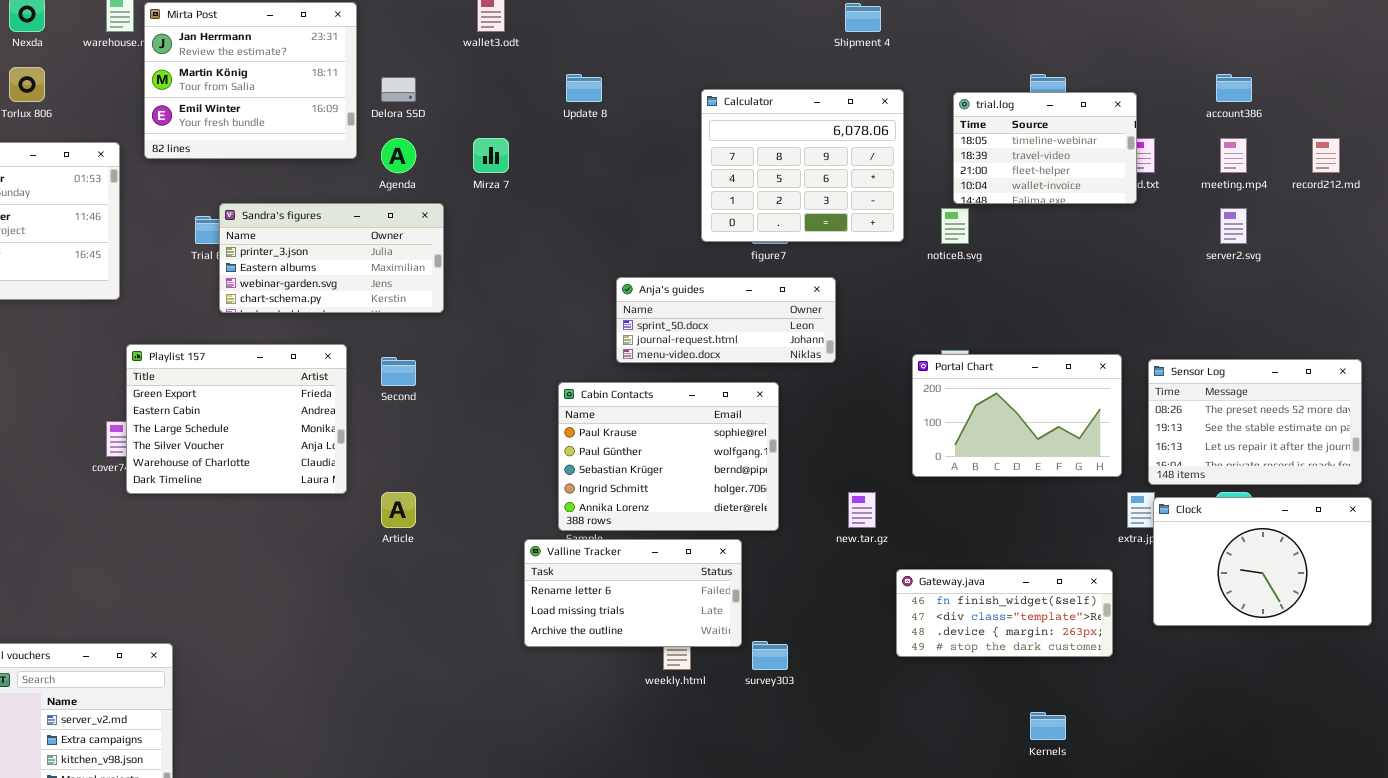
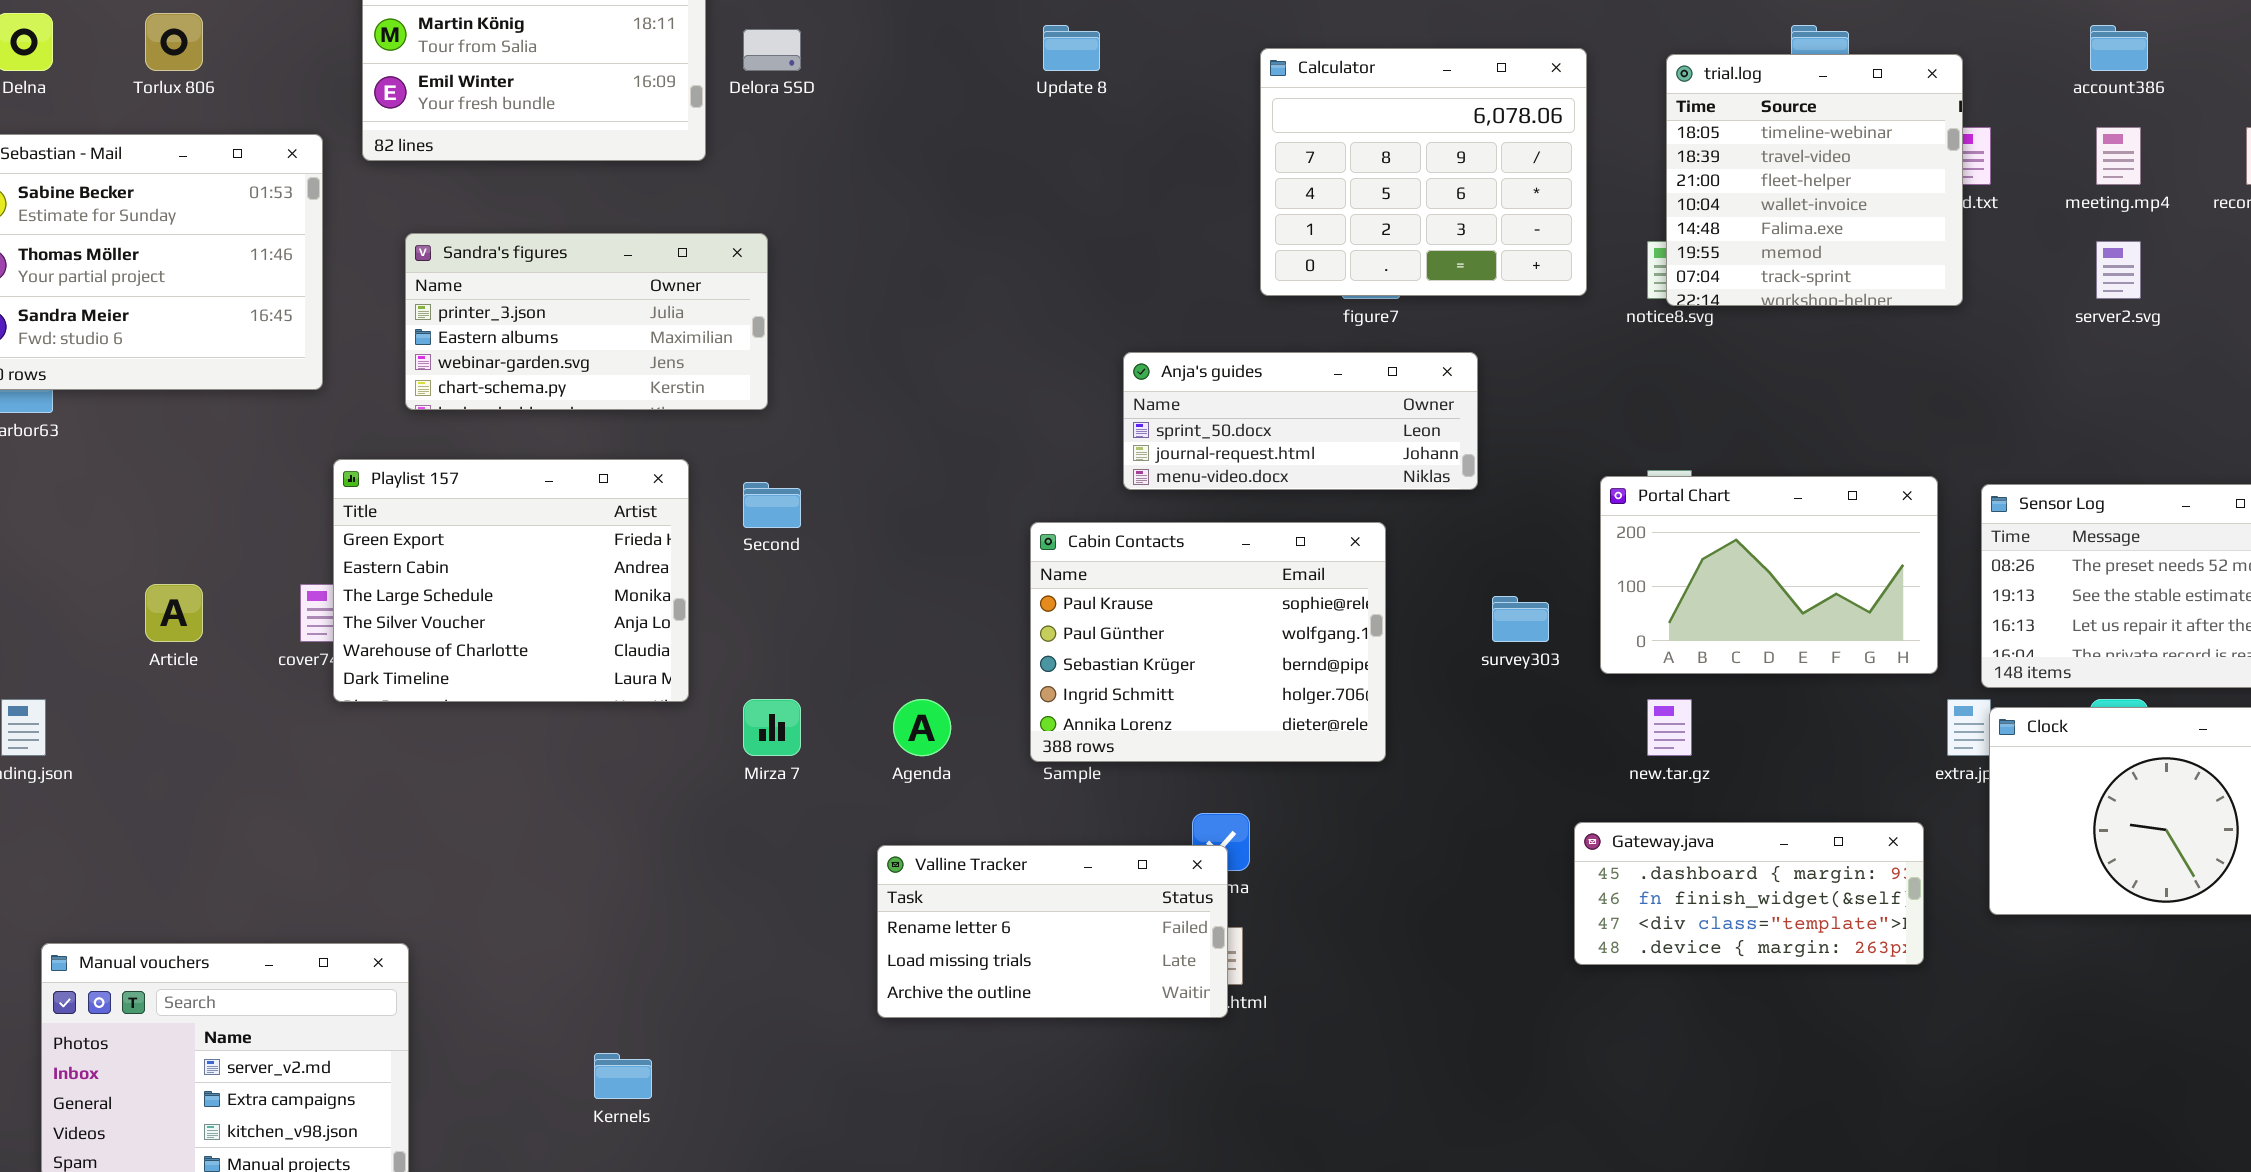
trial.log: [953,92,1137,204] -> [1666,54,1963,306], resized
Agenda: [381,138,416,173] -> [893,699,951,756], moved
Mirza 7: [473,138,509,173] -> [743,699,801,756], moved
Sandra's figures: [219,203,444,313] -> [405,233,768,410], moved
Article: [381,492,416,528] -> [145,584,203,642], moved
new.tar.gz: [848,492,876,528] -> [1647,699,1692,756], moved
Valline Tracker: [524,539,742,647] -> [877,845,1228,1018], moved
Gateway.java: [896,569,1113,657] -> [1574,822,1924,965], scrolled up 1 row
survey303: [752,641,788,670] -> [1492,596,1549,642], moved
Kernels: [1030,712,1066,740] -> [594,1053,652,1099], moved

